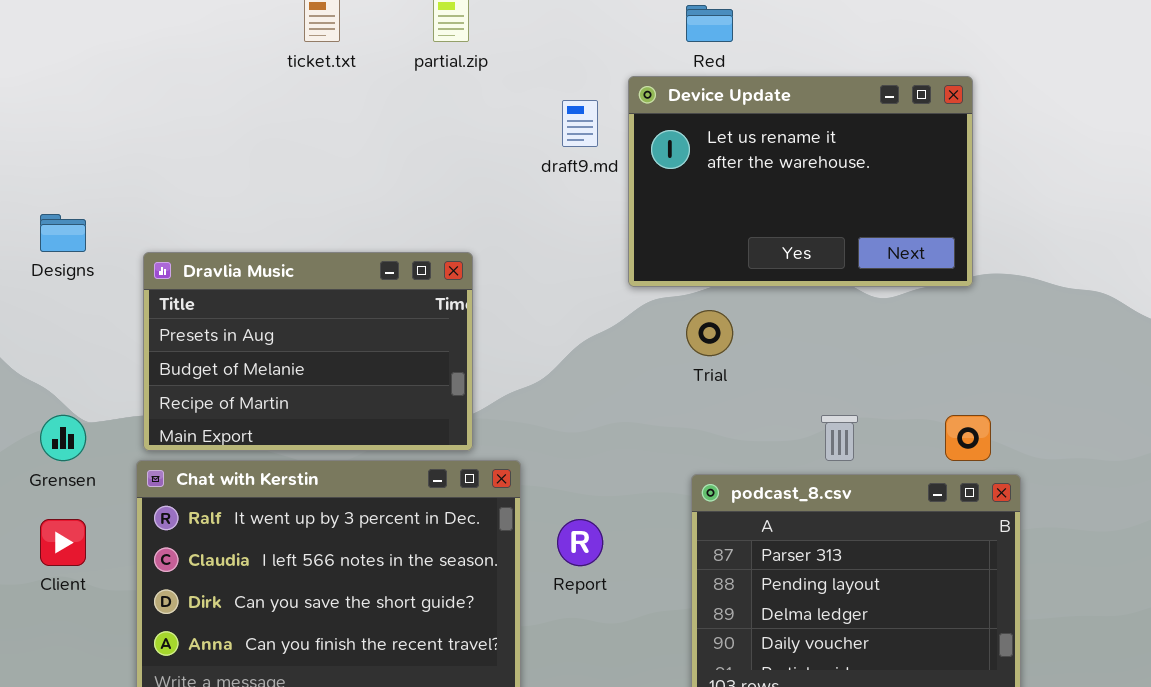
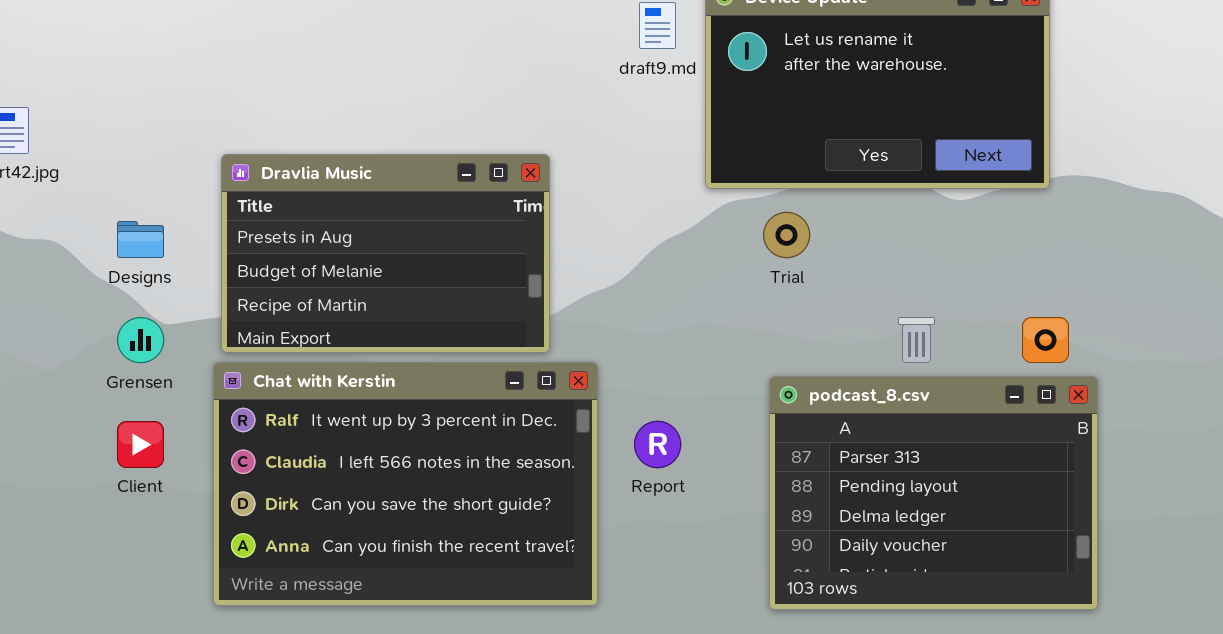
Designs: [40,214,86,252] -> [117,221,164,258], moved

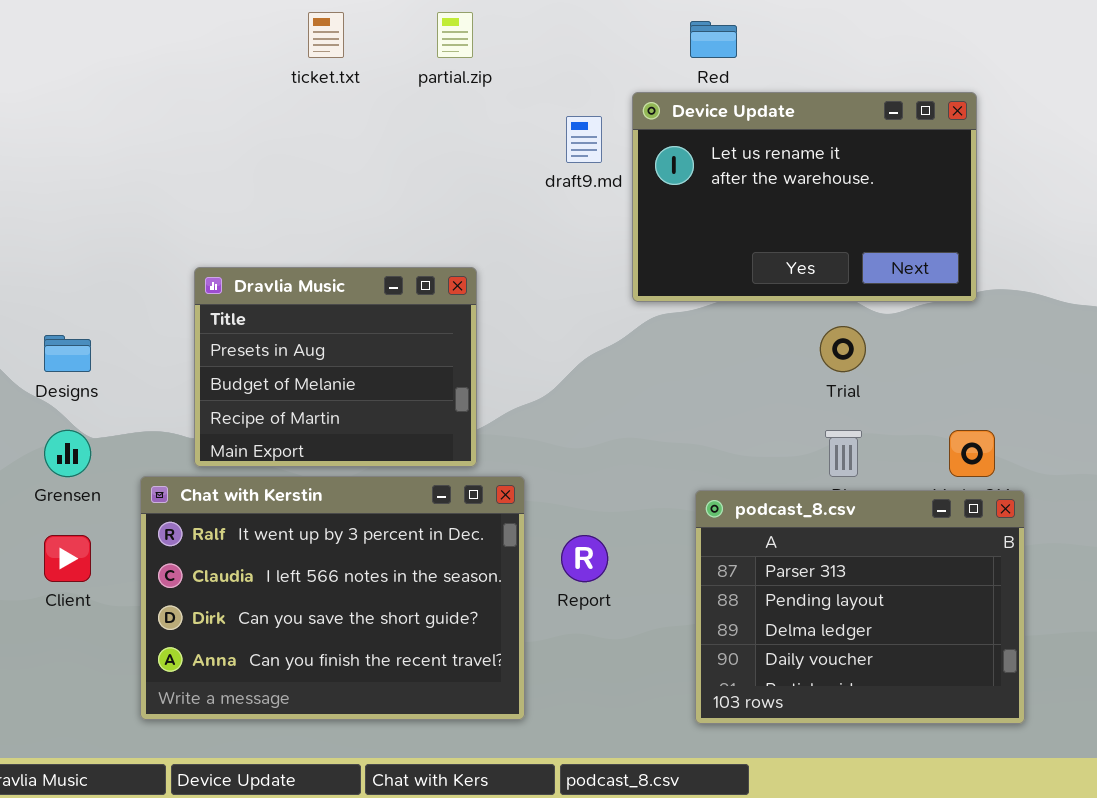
Dravlia Music: [221,154,550,353] -> [194,267,477,467], resized
Trial: [763,212,810,258] -> [820,326,866,372], moved

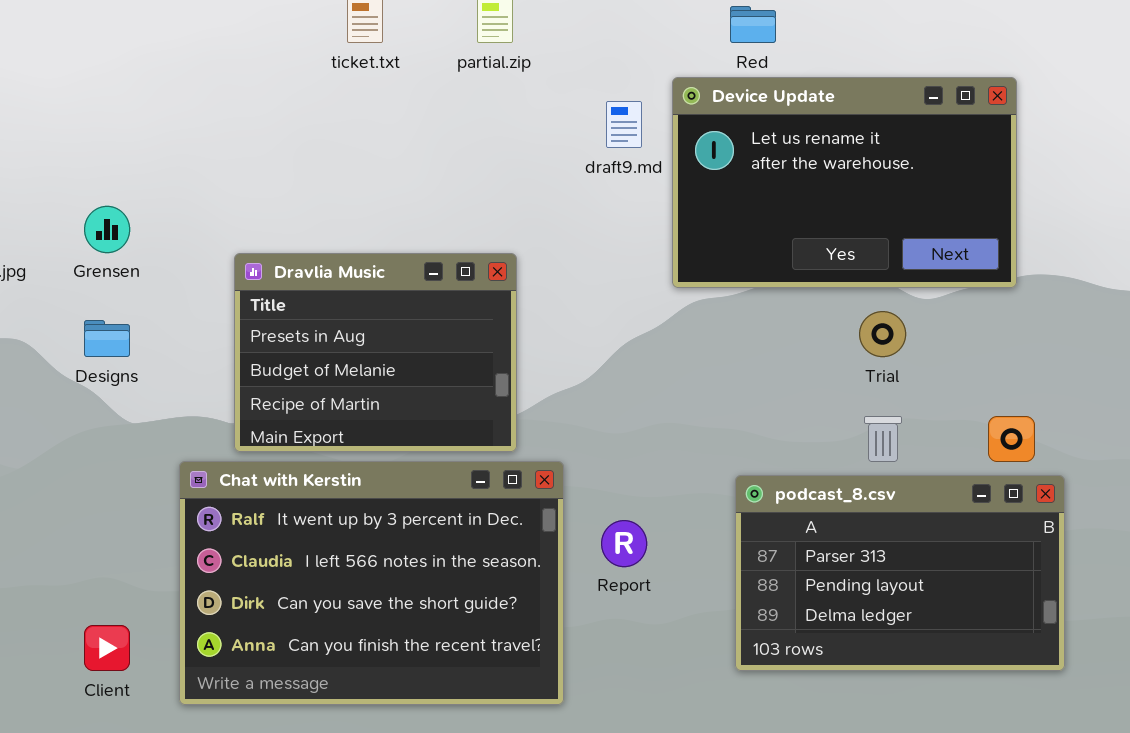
Grensen: [44,430,91,477] -> [84,206,130,253], moved
podcast_8.csv: [695,490,1025,724] -> [735,475,1065,671], resized
Client: [44,535,91,582] -> [84,625,130,671], moved

